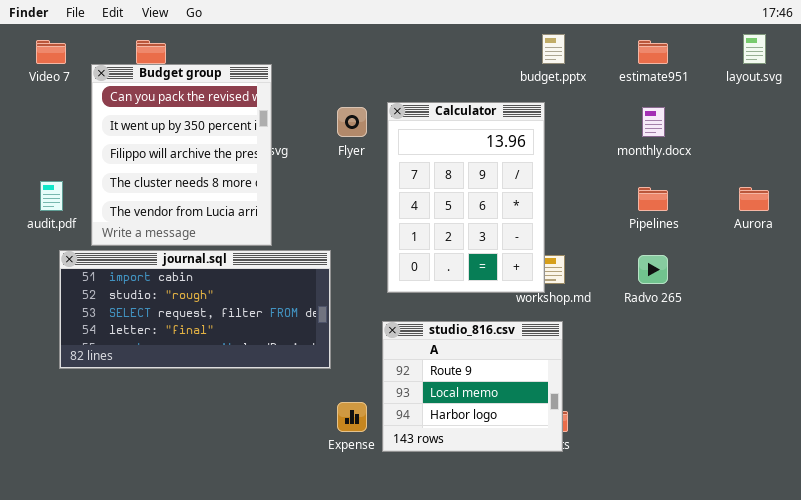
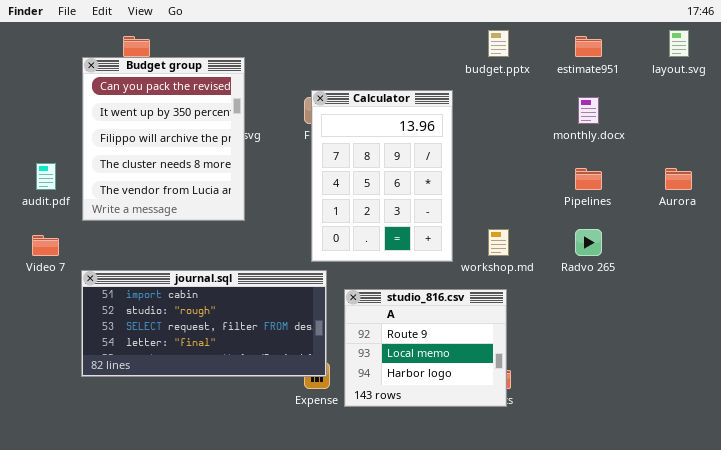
Video 7: [36,40,66,64] -> [32,235,59,256], moved
Calculator: [387,102,545,293] -> [311,90,453,262], moved
journal.sql: [59,250,331,369] -> [81,270,327,377], moved

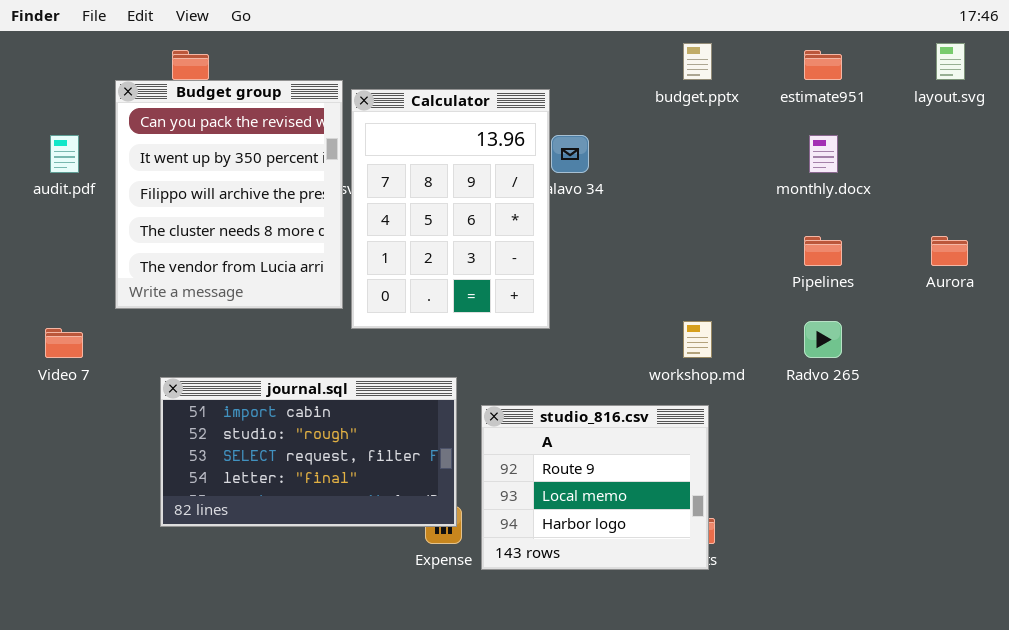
Calculator: [311,90,453,262] -> [351,89,550,329], moved
audit.pdf: [36,163,56,190] -> [50,135,79,173], moved
journal.sql: [81,270,327,377] -> [160,377,457,527], resized

